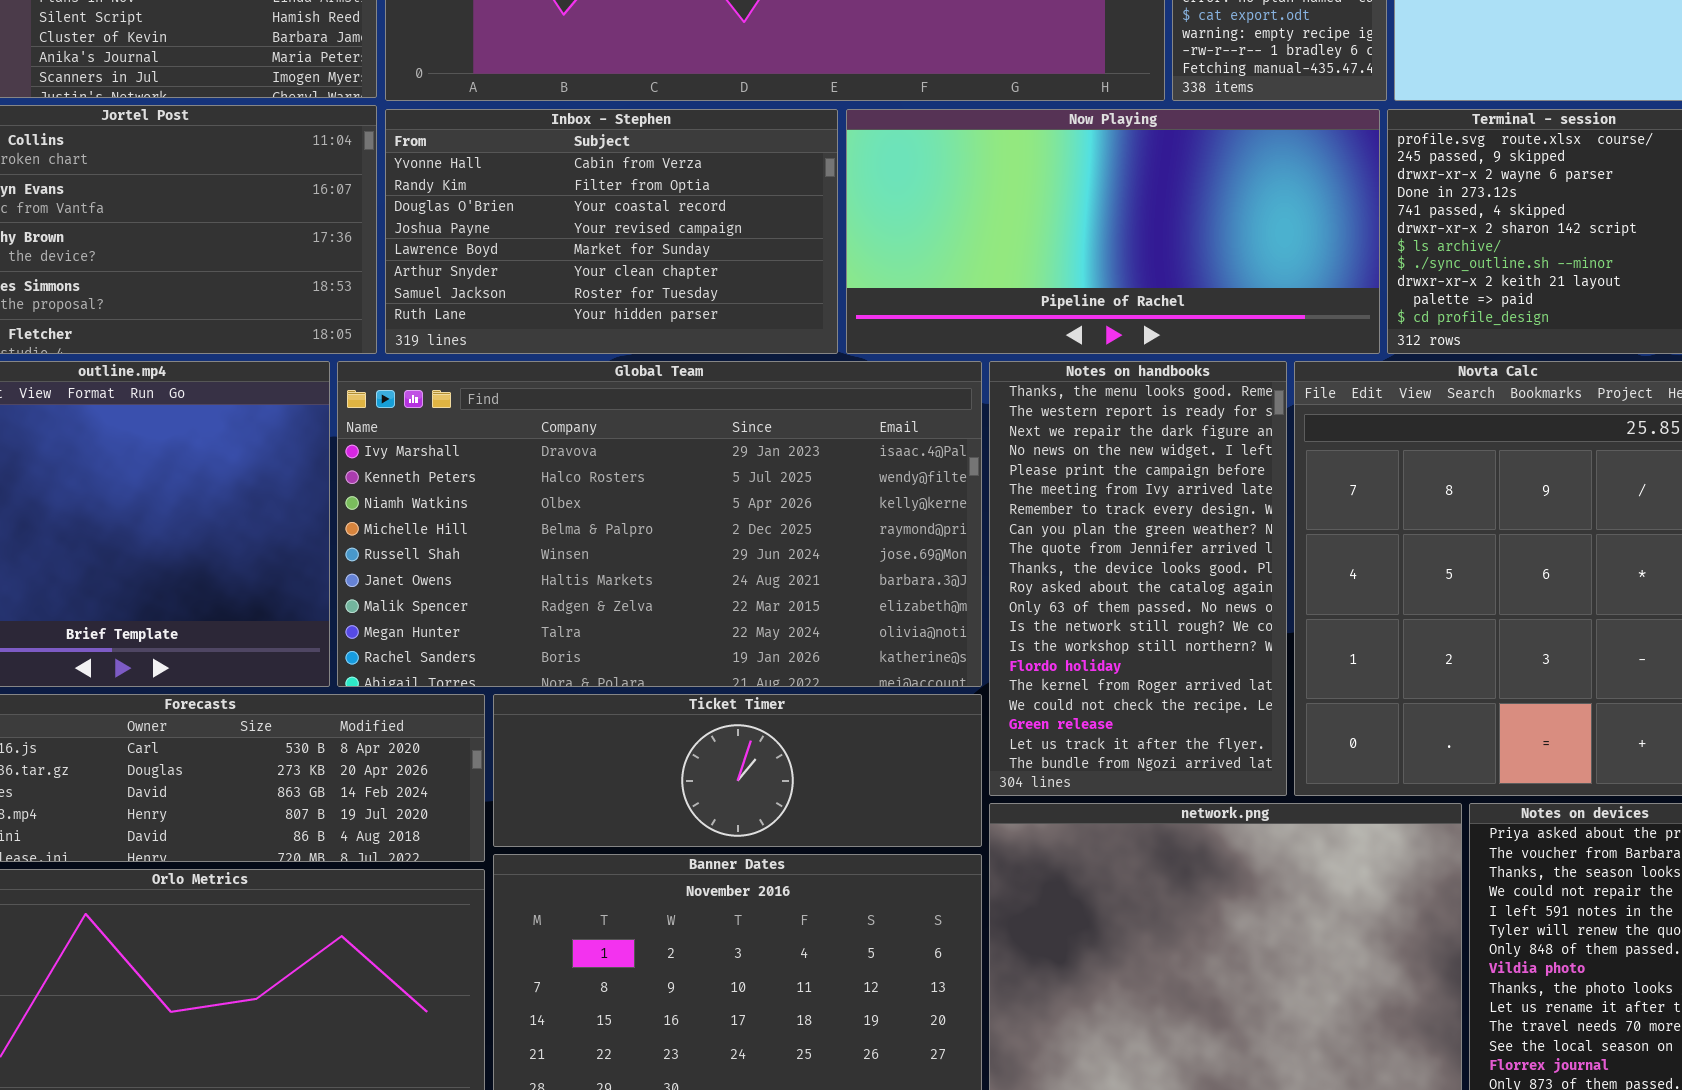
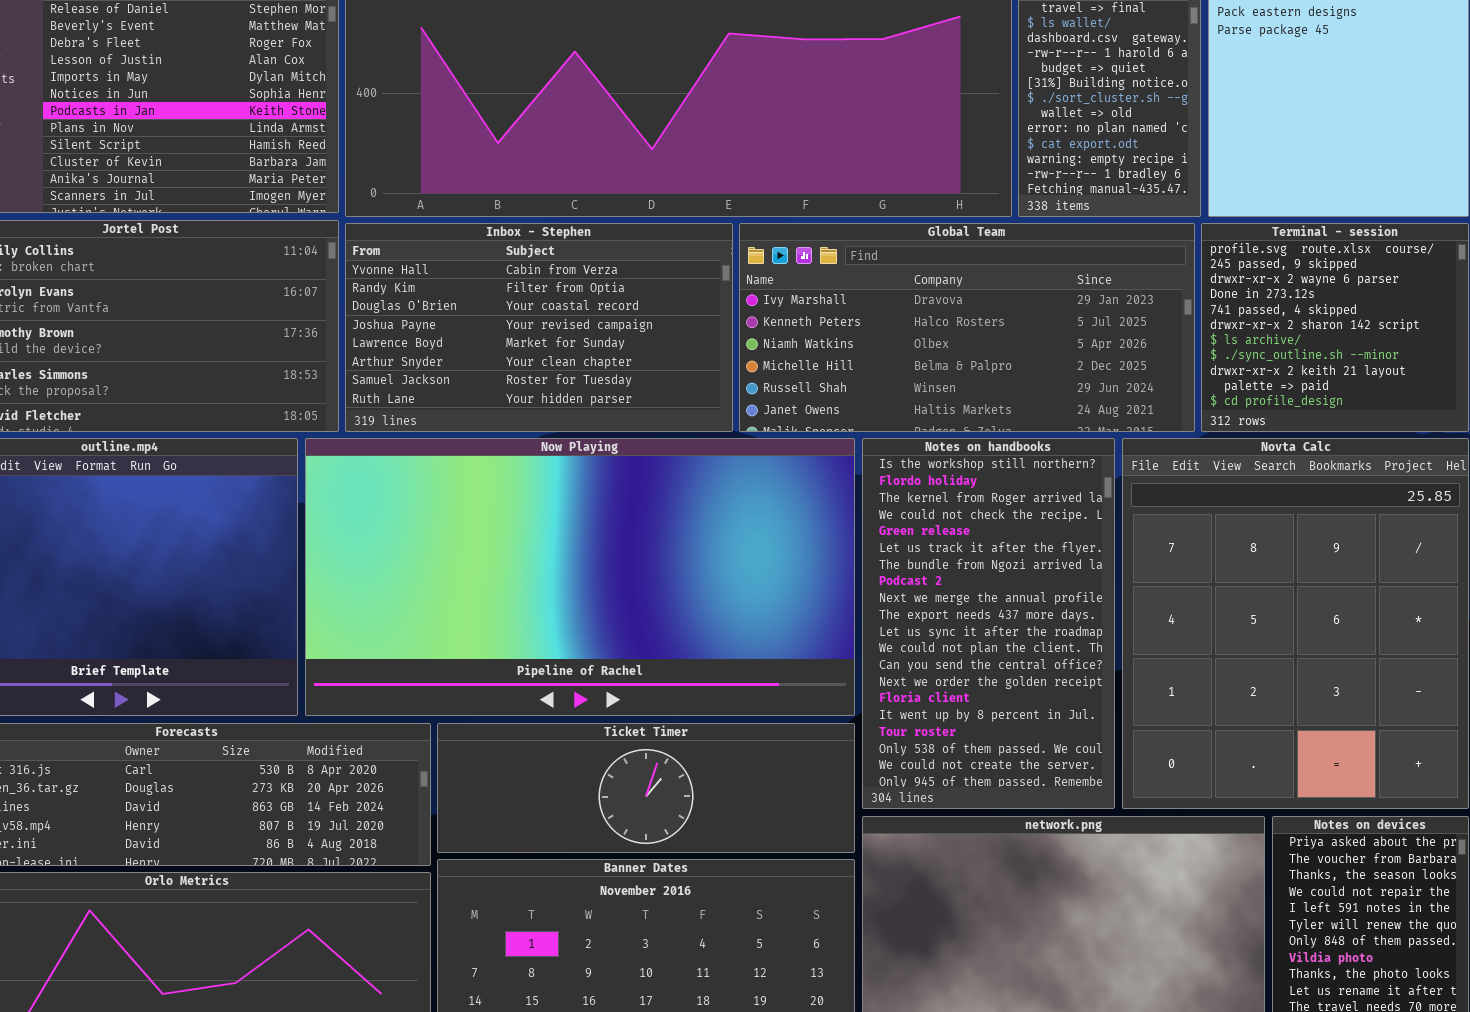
Now Playing: [846,109,1380,354] -> [305,438,855,716], moved, resized
Global Team: [337,361,982,687] -> [739,223,1195,432], moved, resized
Notes on handbooks: [989,361,1287,796] -> [862,438,1115,809], scrolled down 13 rows

